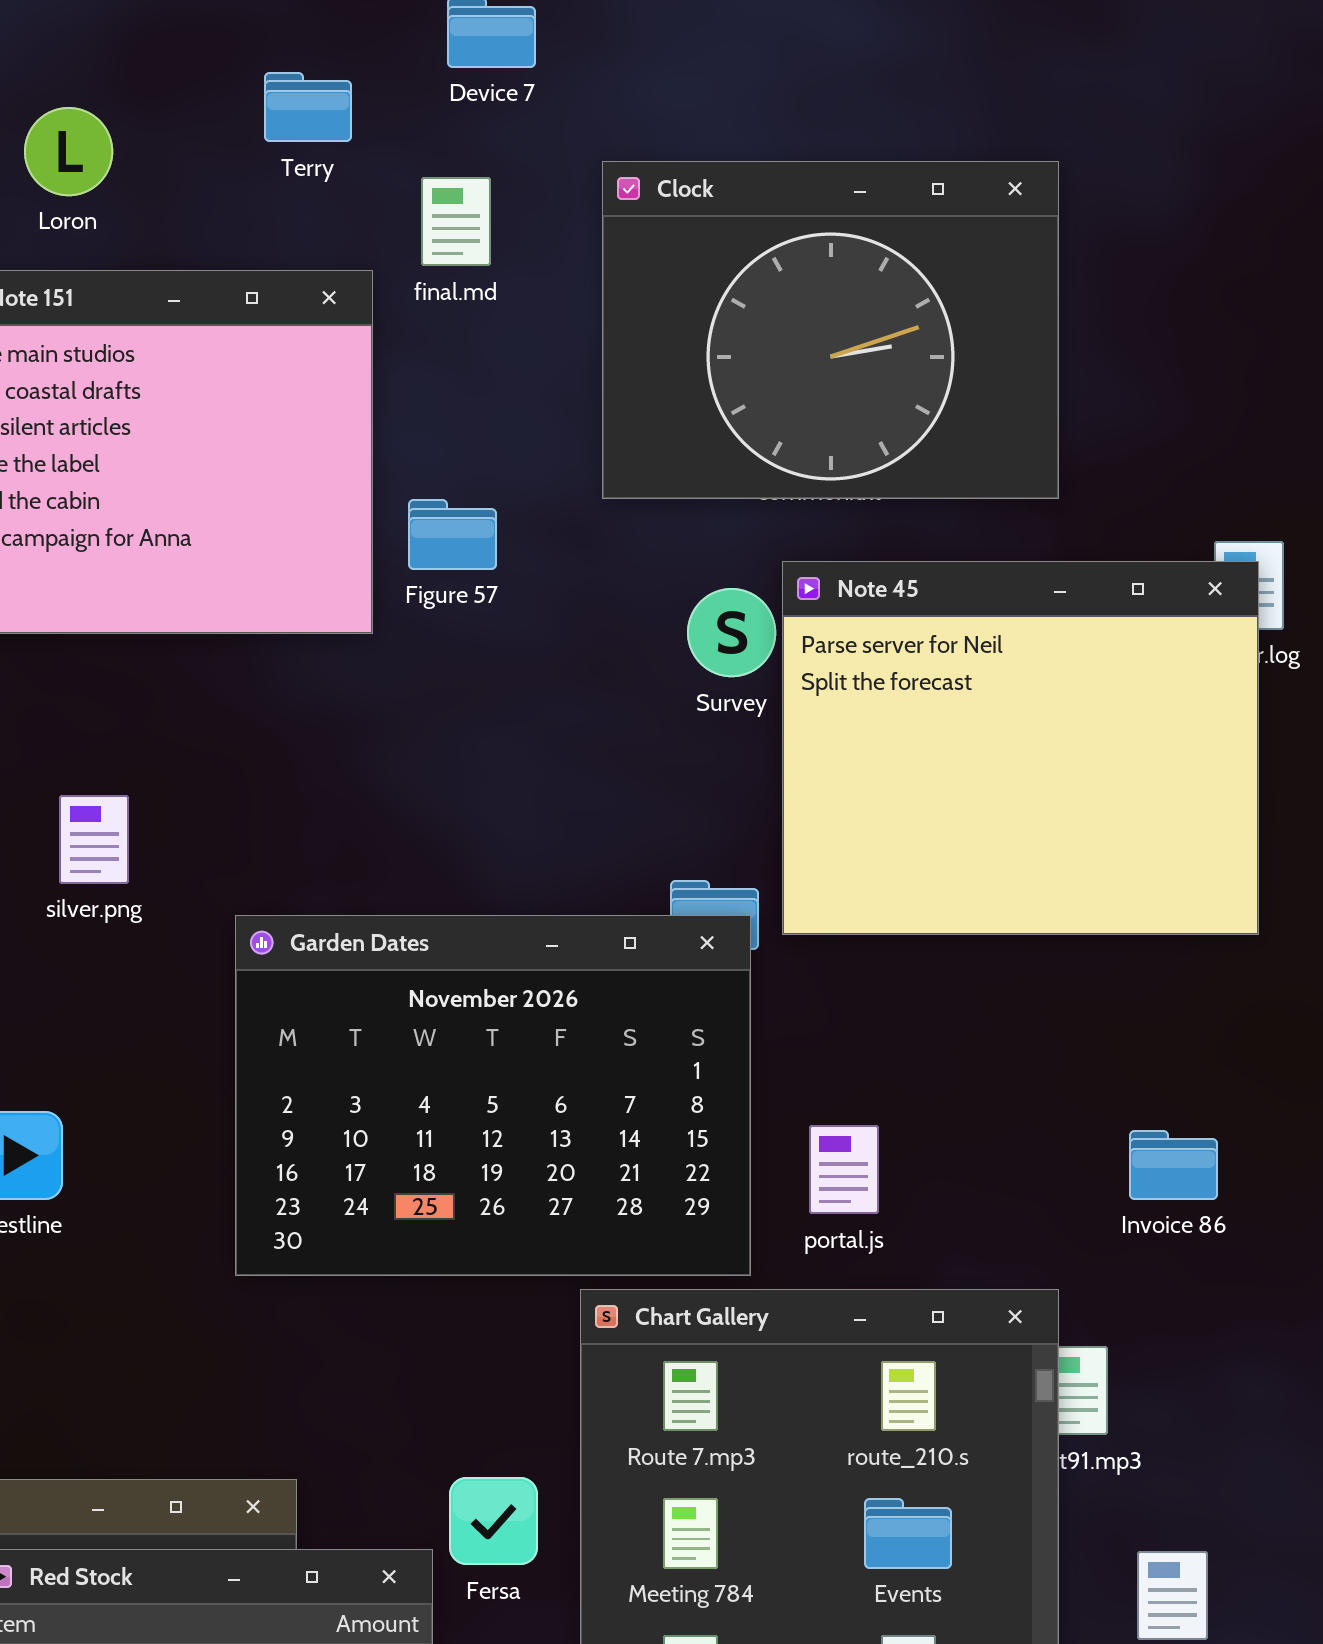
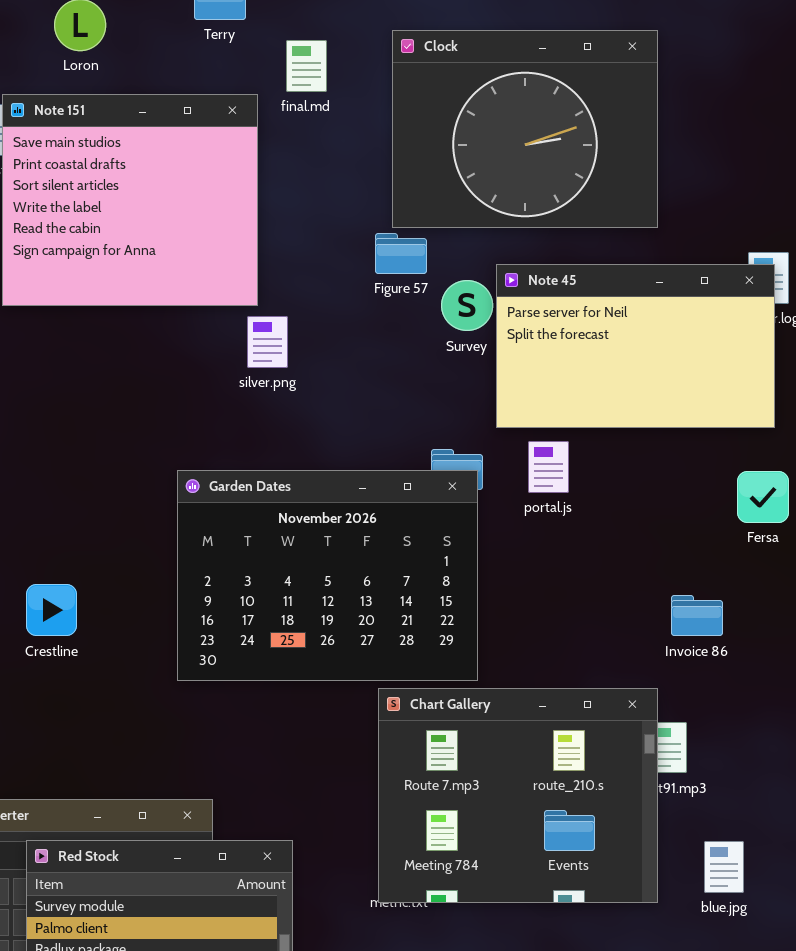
Figure 57: [408,499,497,570] -> [375,233,427,274], moved
Note 45: [782,561,1259,935] -> [496,264,775,428], resized
silver.png: [59,795,129,884] -> [247,316,288,368], moved
portal.js: [809,1125,879,1214] -> [528,441,569,493], moved
Invoice 86: [1129,1130,1218,1200] -> [671,595,723,636], moved
Fersa: [449,1477,538,1565] -> [737,471,789,523], moved

